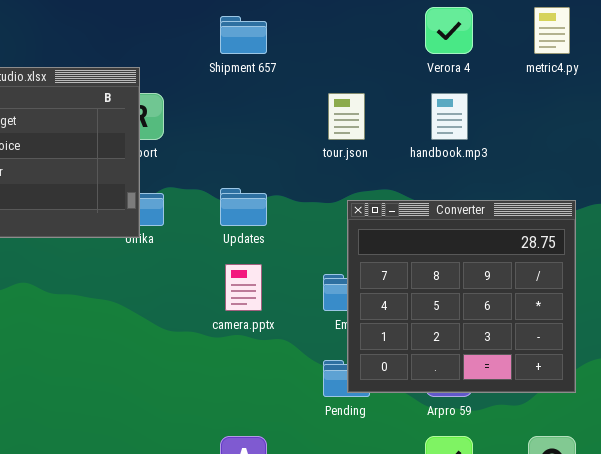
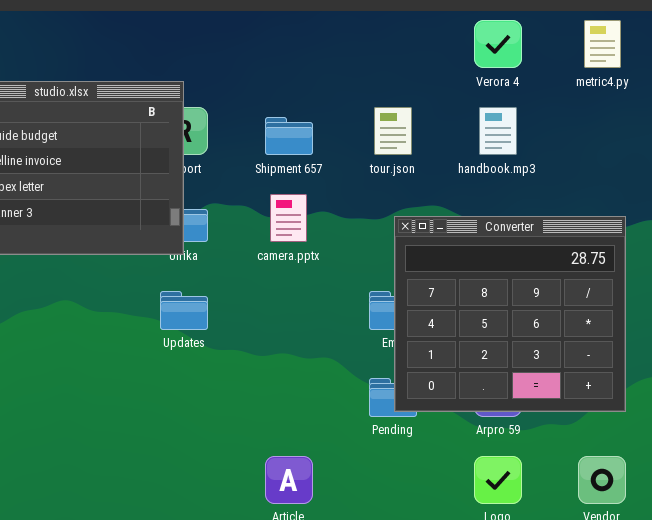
Shipment 657: [220,16,267,54] -> [265,117,313,155], moved
Updates: [220,188,267,226] -> [160,291,208,330], moved
camera.pptx: [225,264,262,311] -> [270,194,307,242], moved

